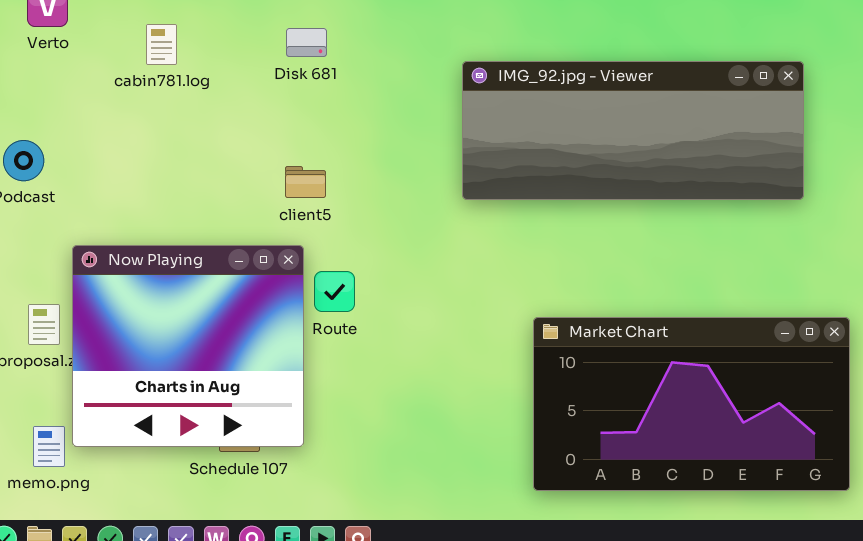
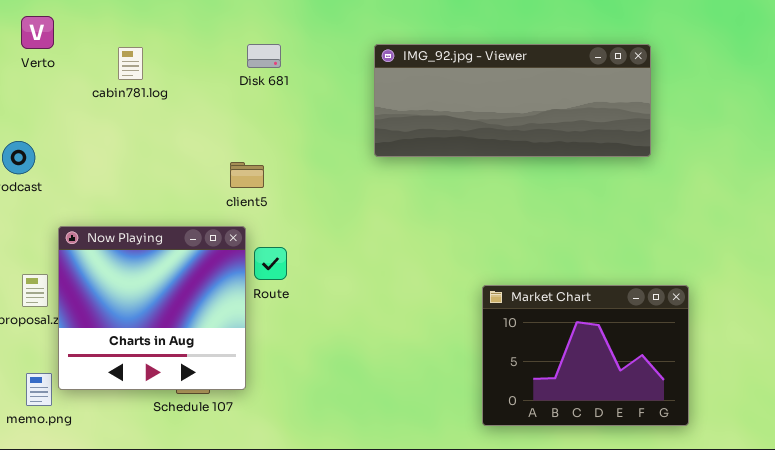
Disk 681: [286,28,327,57] -> [247,44,281,68], moved
IMG_92.jpg - Viewer: [462,61,804,200] -> [374,44,651,157], moved
Market Chart: [533,317,850,491] -> [482,285,689,426], resized

